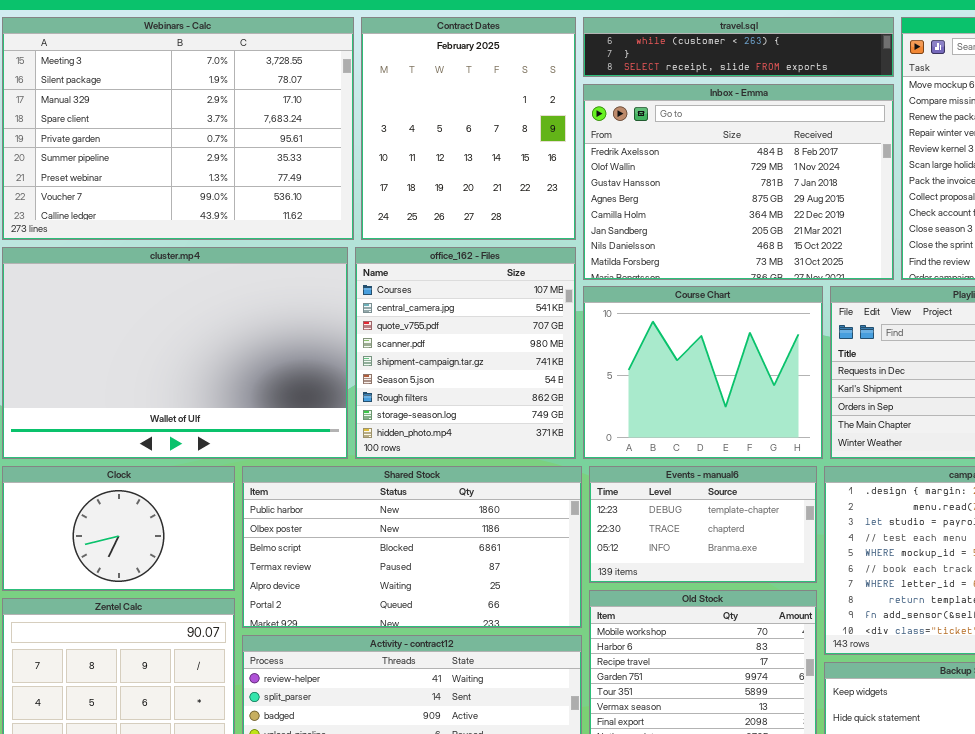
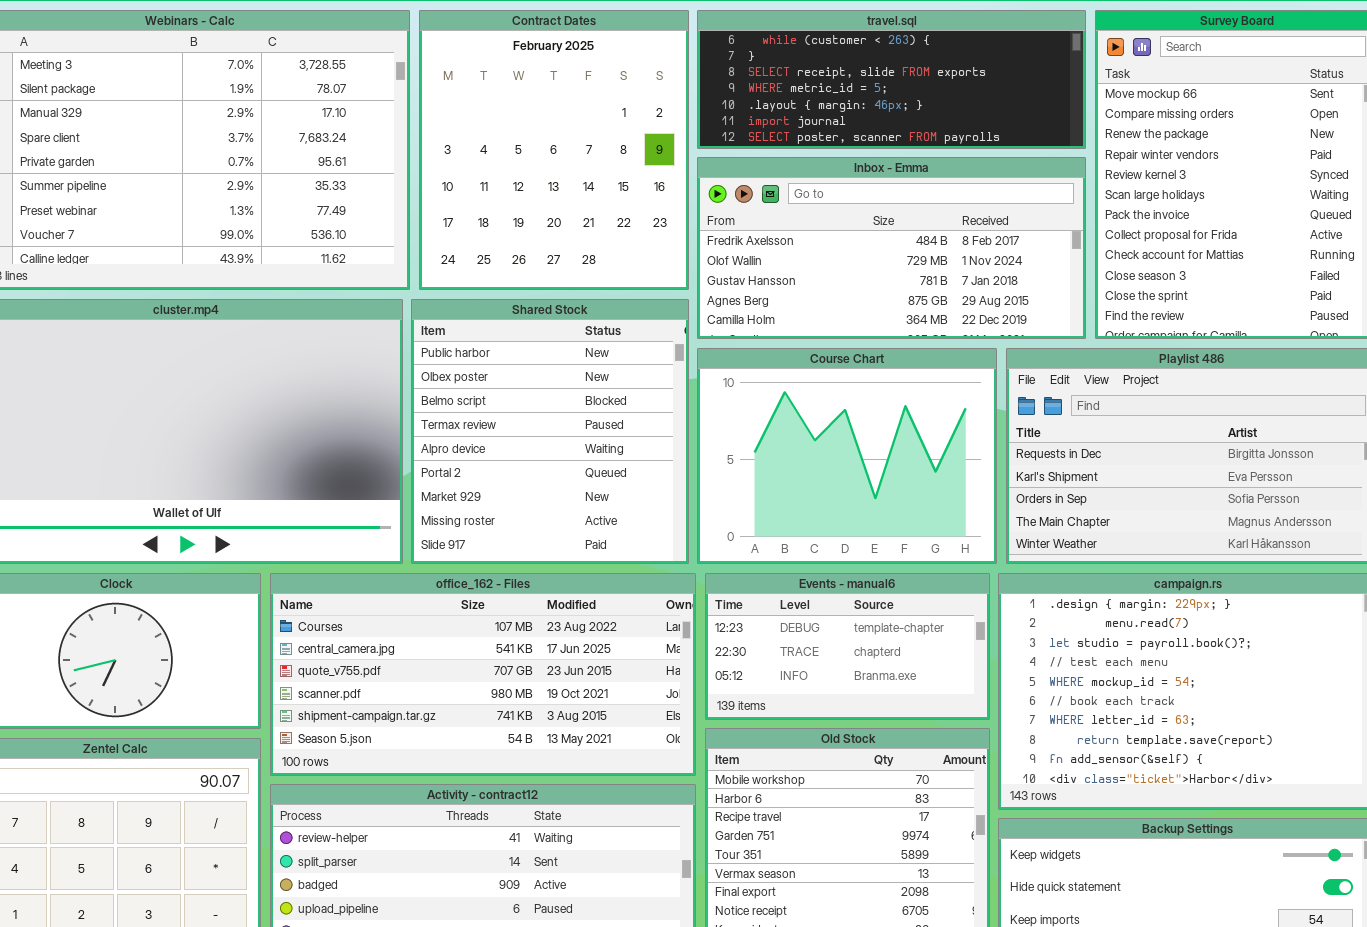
travel.sql: [583,17,894,77] -> [697,10,1086,149], resized
Inbox - Emma: [583,84,894,280] -> [697,157,1086,339], resized
office_162 - Files: [355,247,576,459] -> [270,573,696,776], moved, resized
Shared Stock: [242,466,582,628] -> [411,299,689,564], moved, resized

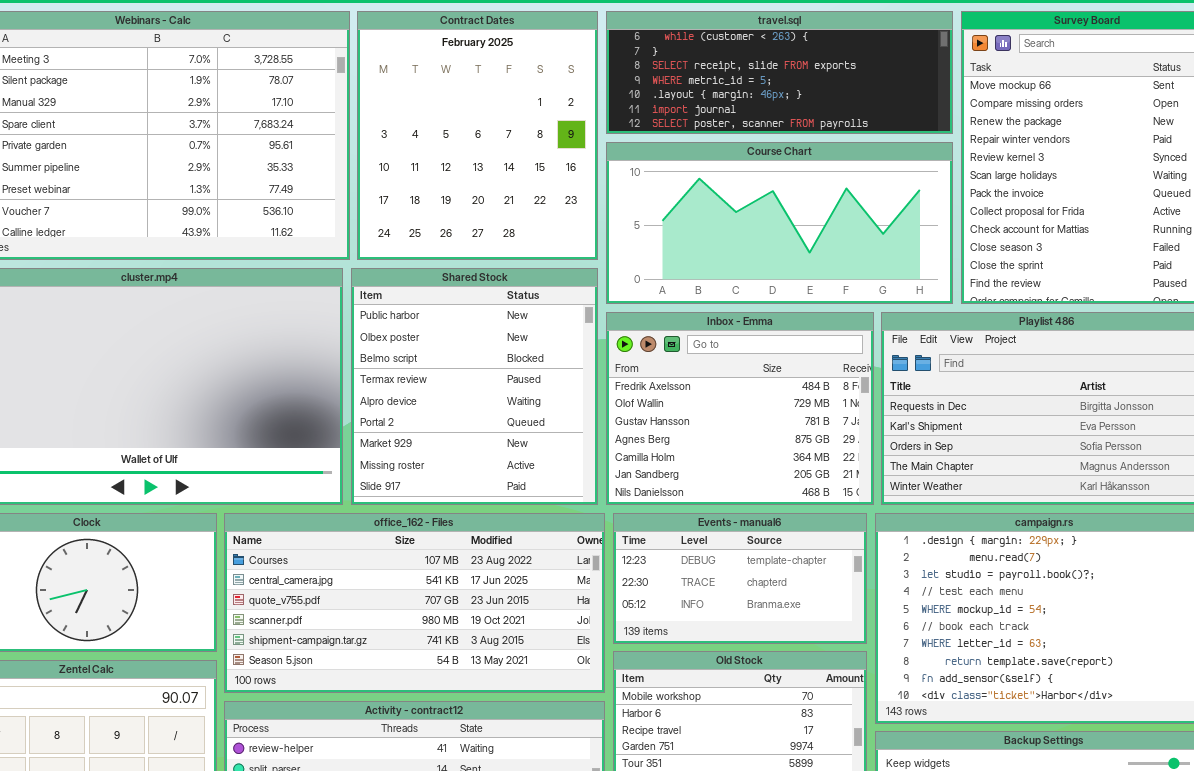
Inbox - Emma: [697,157,1086,339] -> [606,312,874,505], moved, resized
Course Chart: [697,348,997,564] -> [606,142,953,304], moved, resized

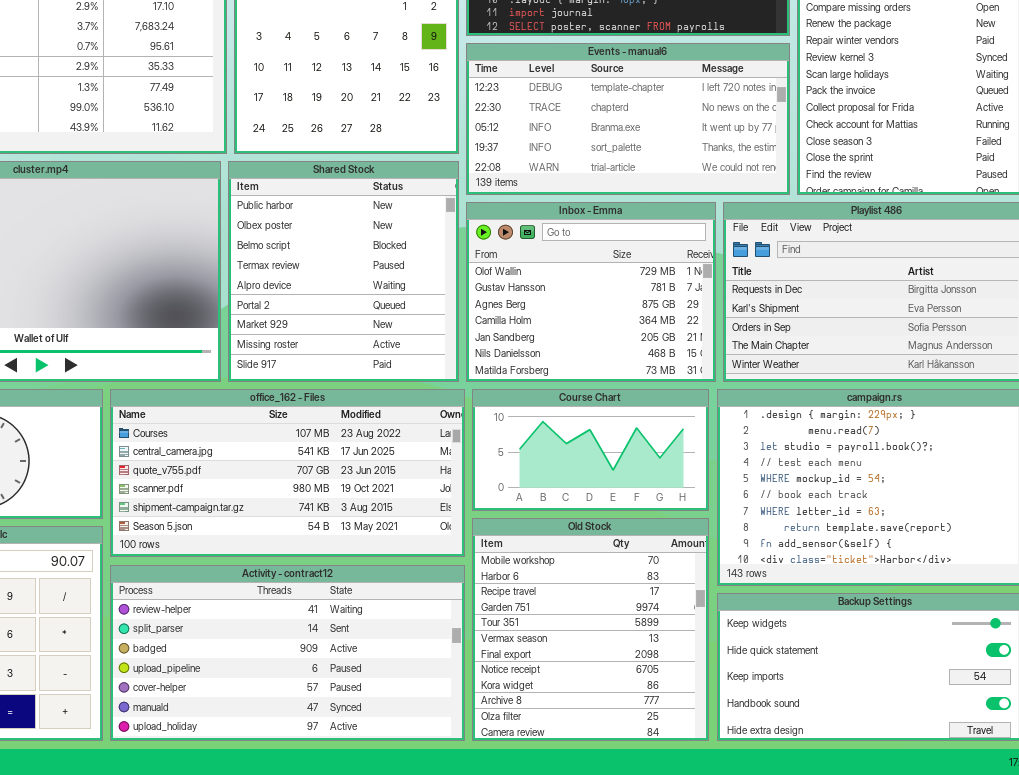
Course Chart: [606,142,953,304] -> [472,389,709,511], moved, resized
Inbox - Emma: [606,312,874,505] -> [466,202,716,382], scrolled down 1 row
Events - manual6: [613,513,867,644] -> [466,43,790,195], moved, resized

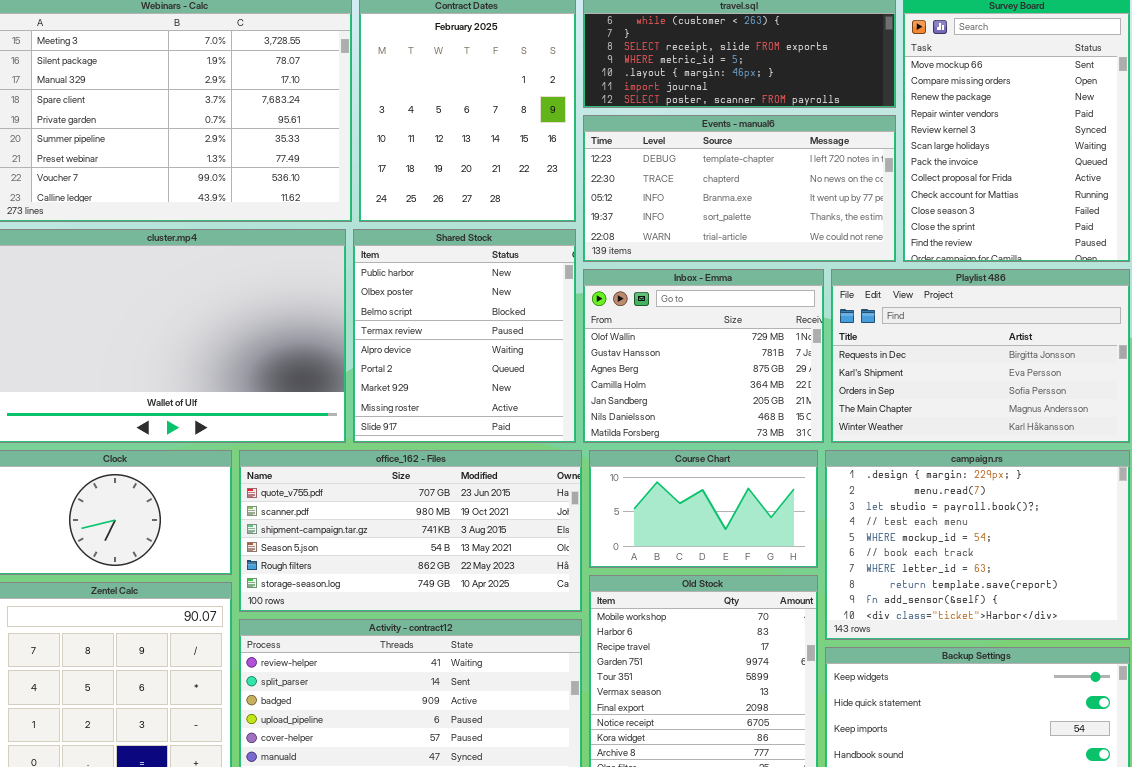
office_162 - Files: [110,389,465,557] -> [239,450,582,612], scrolled down 2 rows

